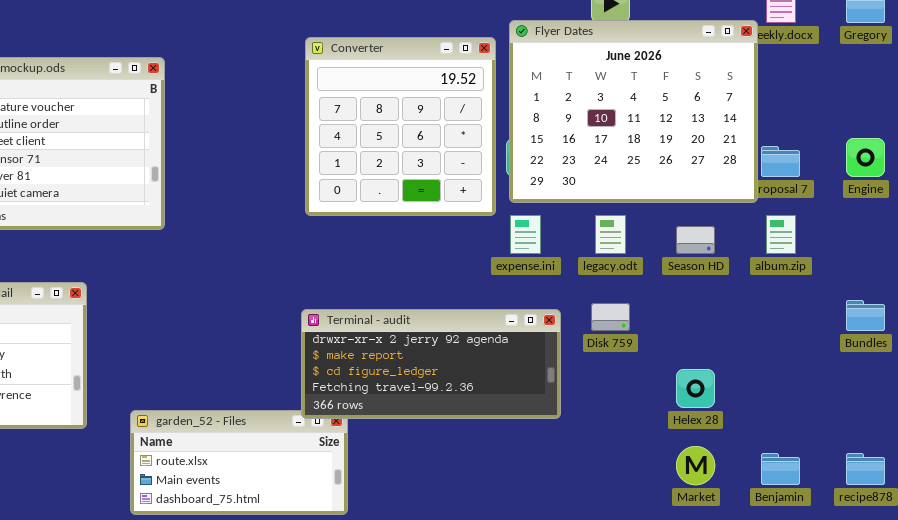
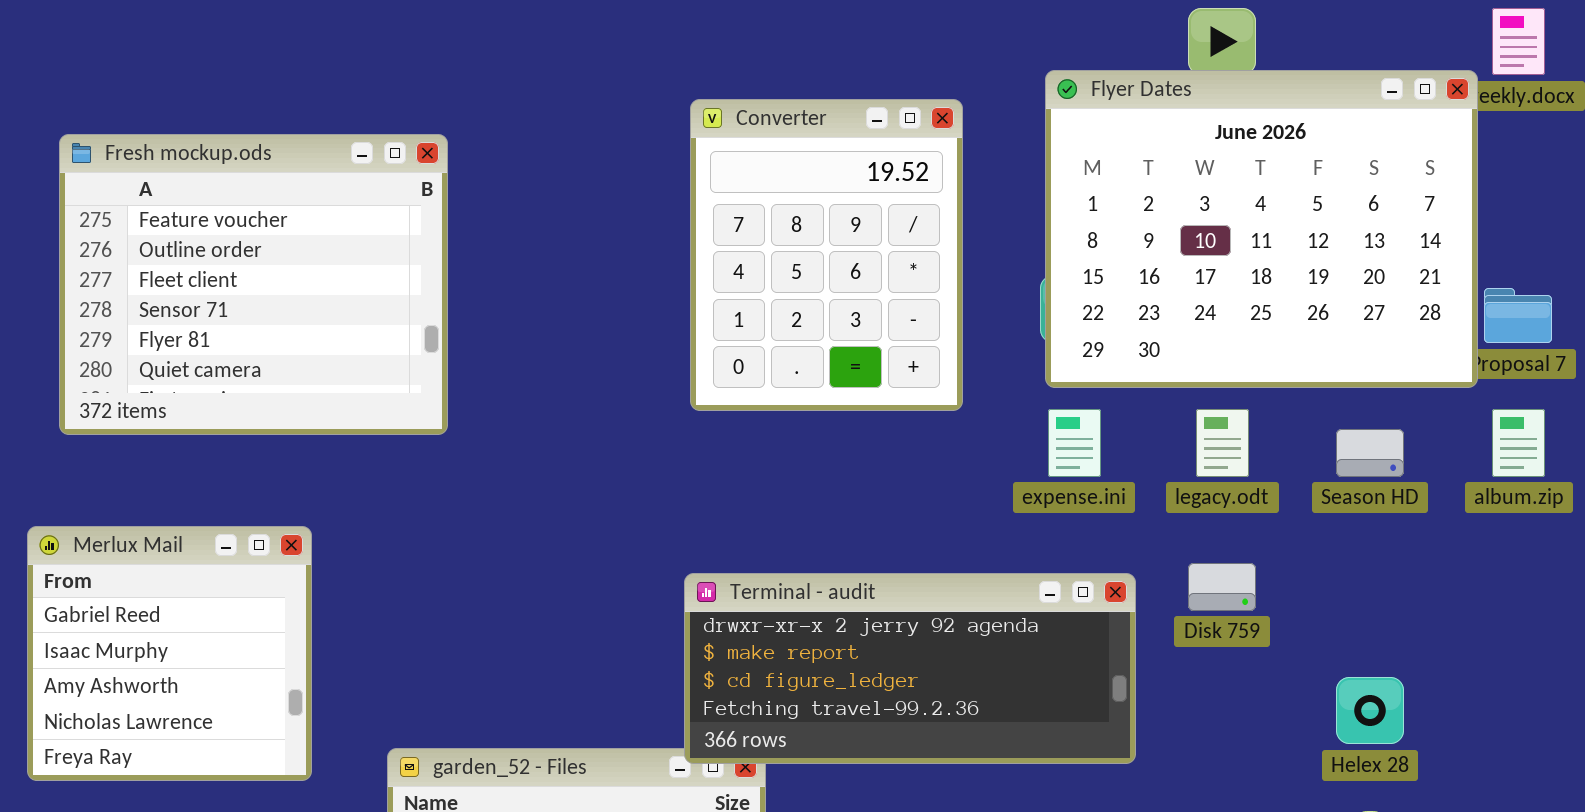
Converter: [305,37,496,216] -> [690,99,963,411], resized

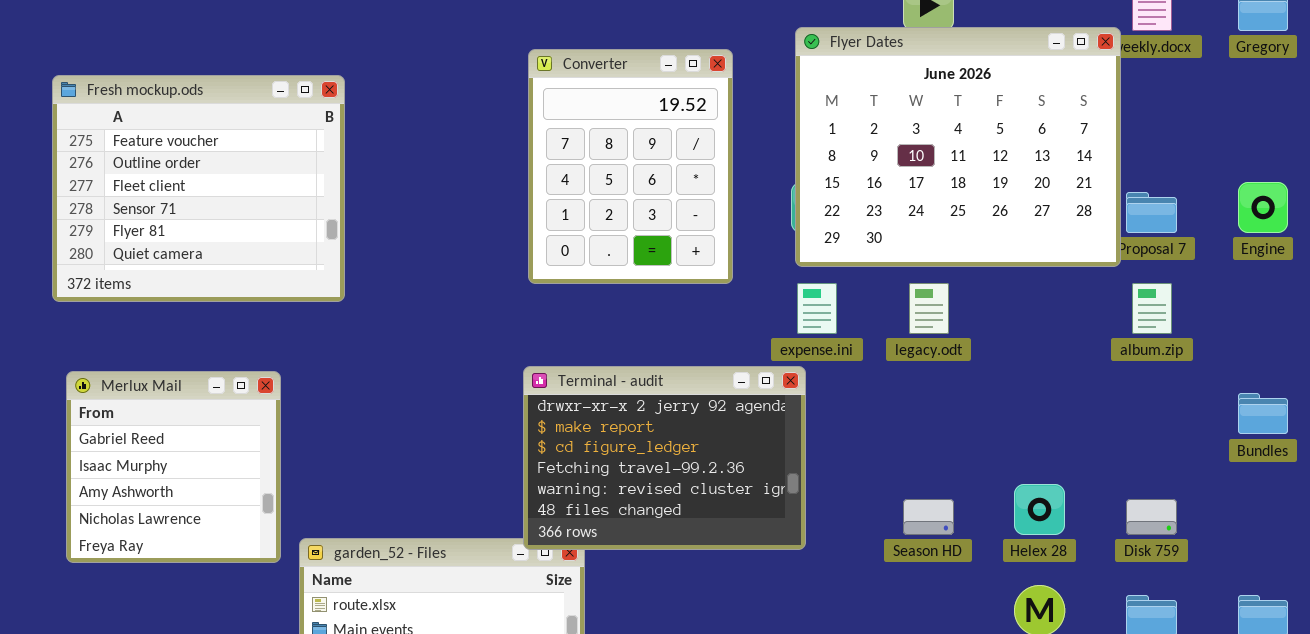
Season HD: [1336,429,1404,477] -> [903,499,954,535], moved
Merlux Mail: [27,526,312,781] -> [66,371,281,563], moved
Disk 759: [1188,563,1256,611] -> [1126,499,1177,535], moved
Terminal - audit: [684,573,1136,764] -> [523,366,806,550], resized

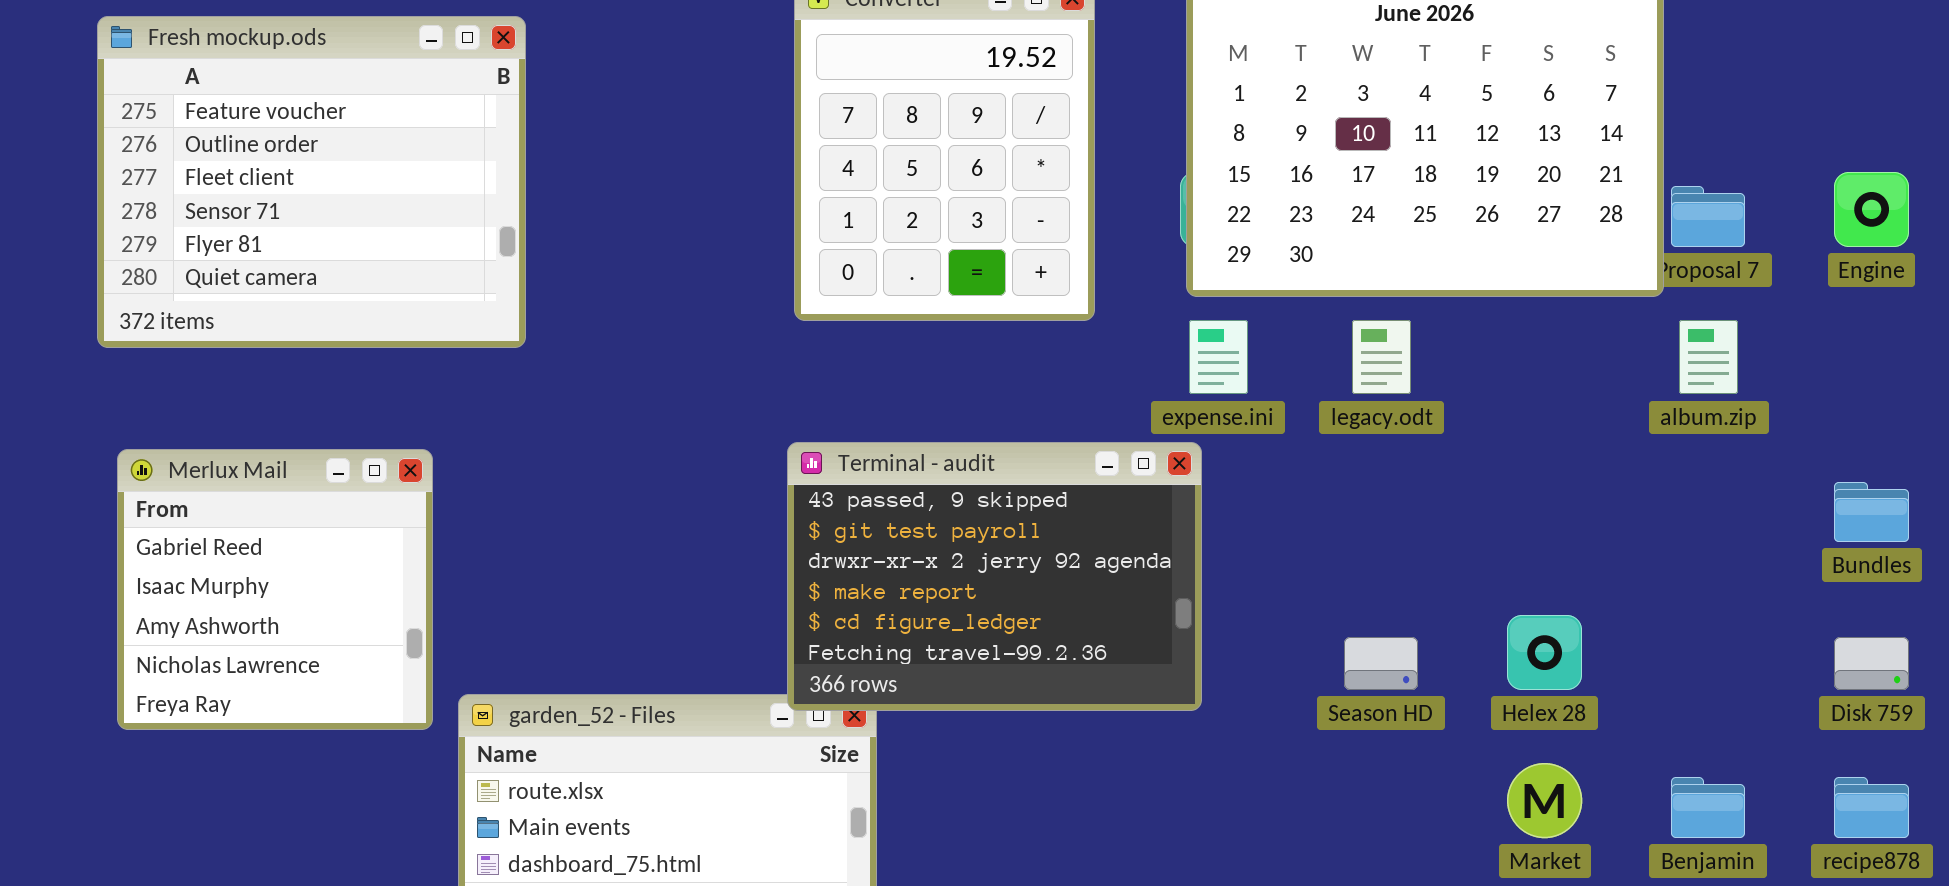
Terminal - audit: [523,366,806,550] -> [787,442,1202,711], scrolled up 2 rows
Disk 759: [1126,499,1177,535] -> [1834,637,1909,690], moved

